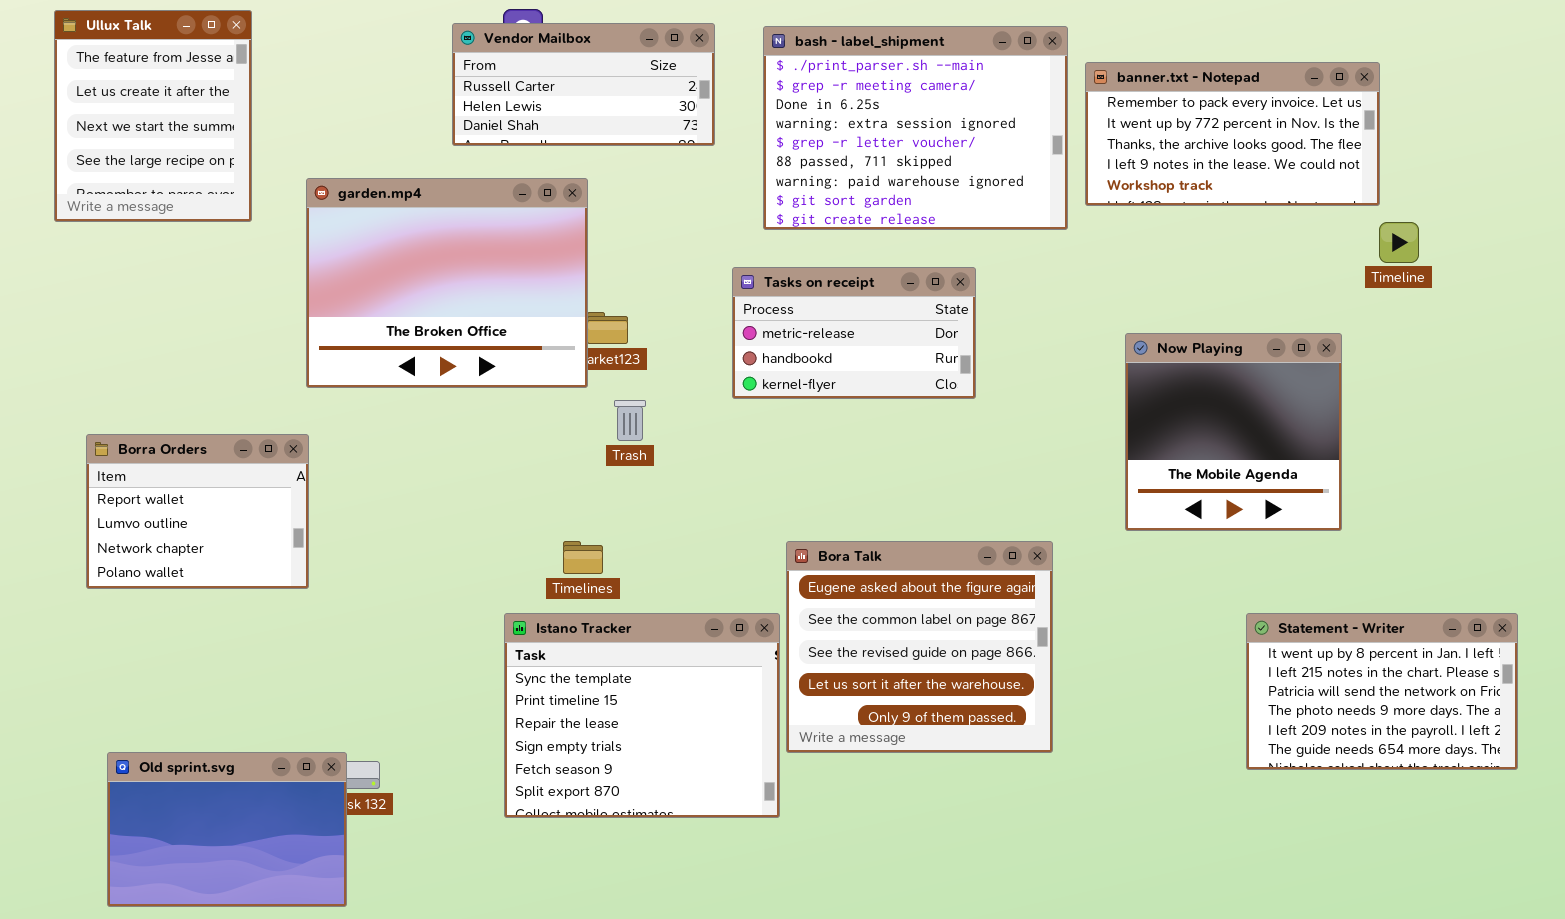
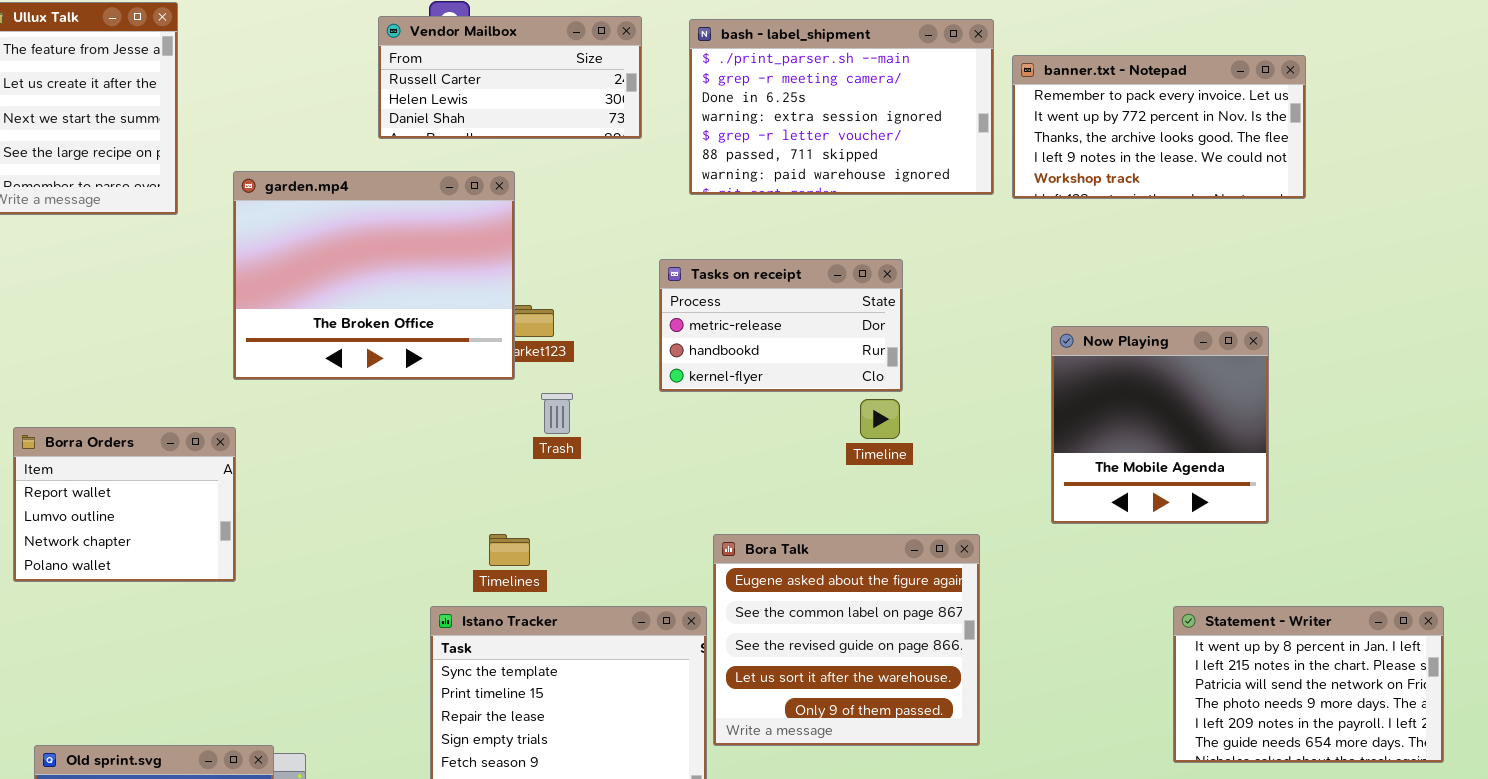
bash - label_shipment: [763,26,1068,230] -> [689,19,994,195], resized
Timeline: [1379,222,1419,263] -> [860,399,900,439], moved

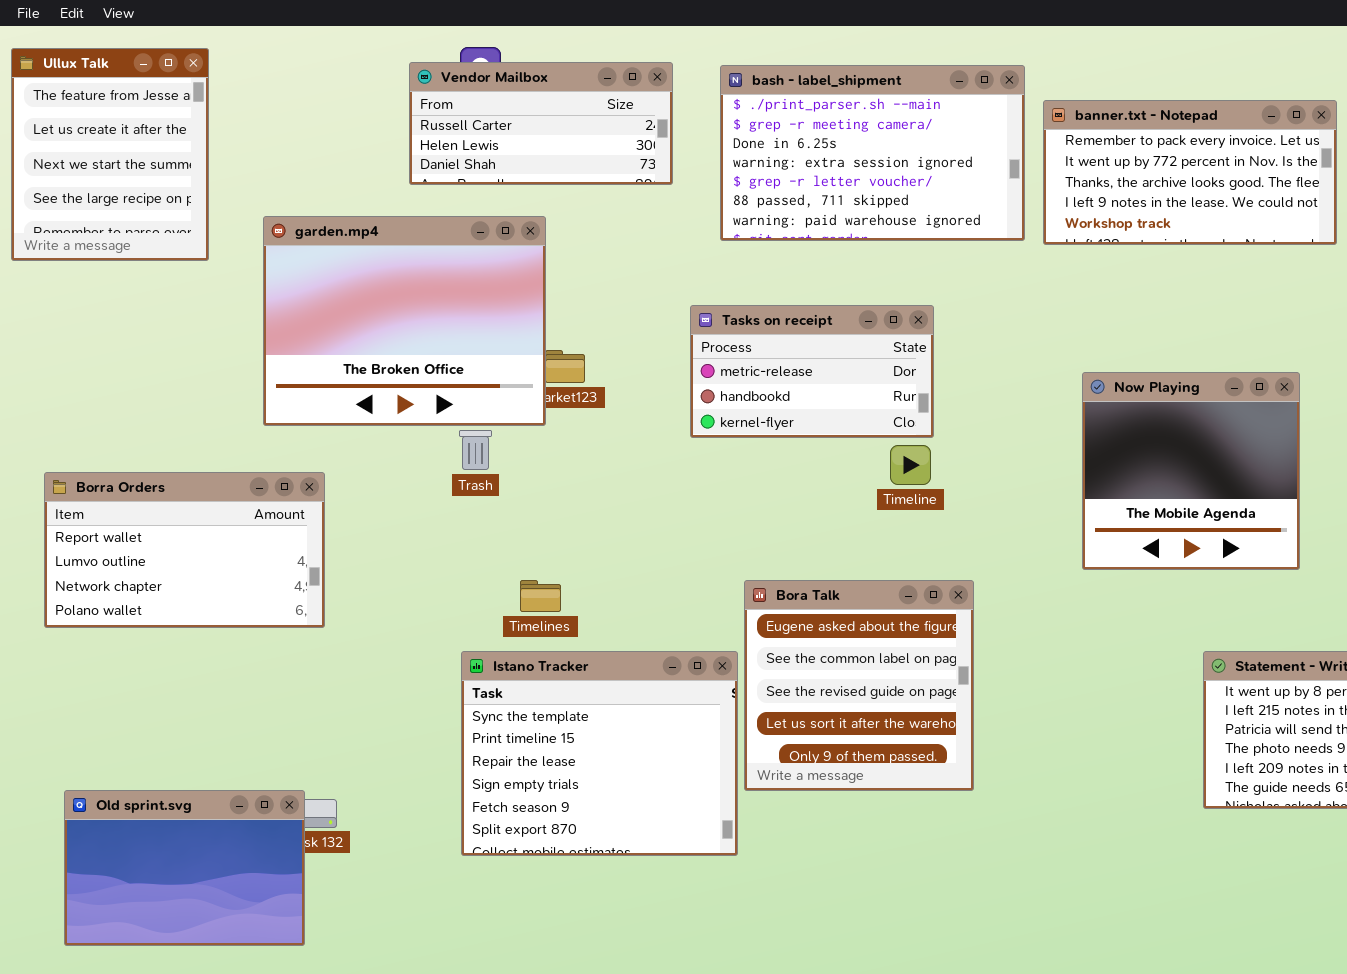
Trash: [541,393,573,434] -> [459,430,492,470], moved
Borra Orders: [13,427,236,582] -> [44,472,325,628], resized
Bora Talk: [713,534,980,746] -> [744,580,974,791], resized

